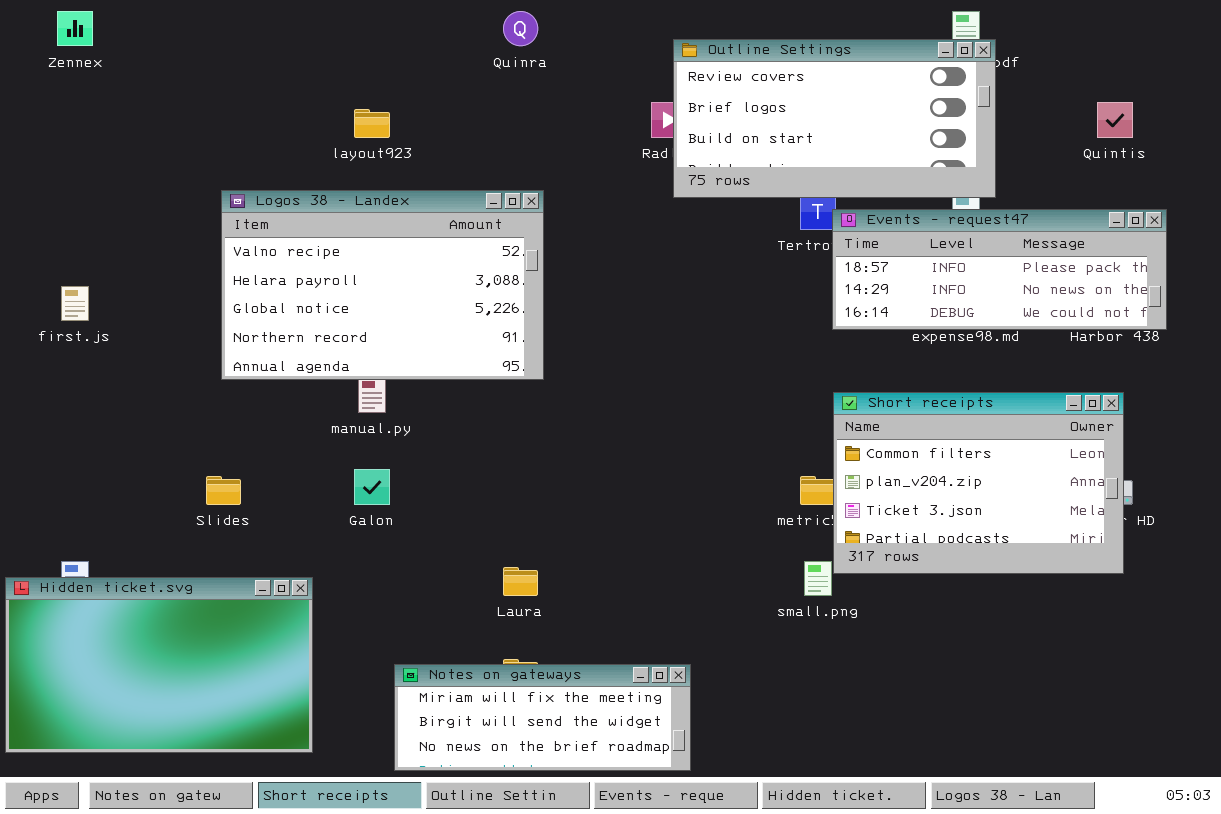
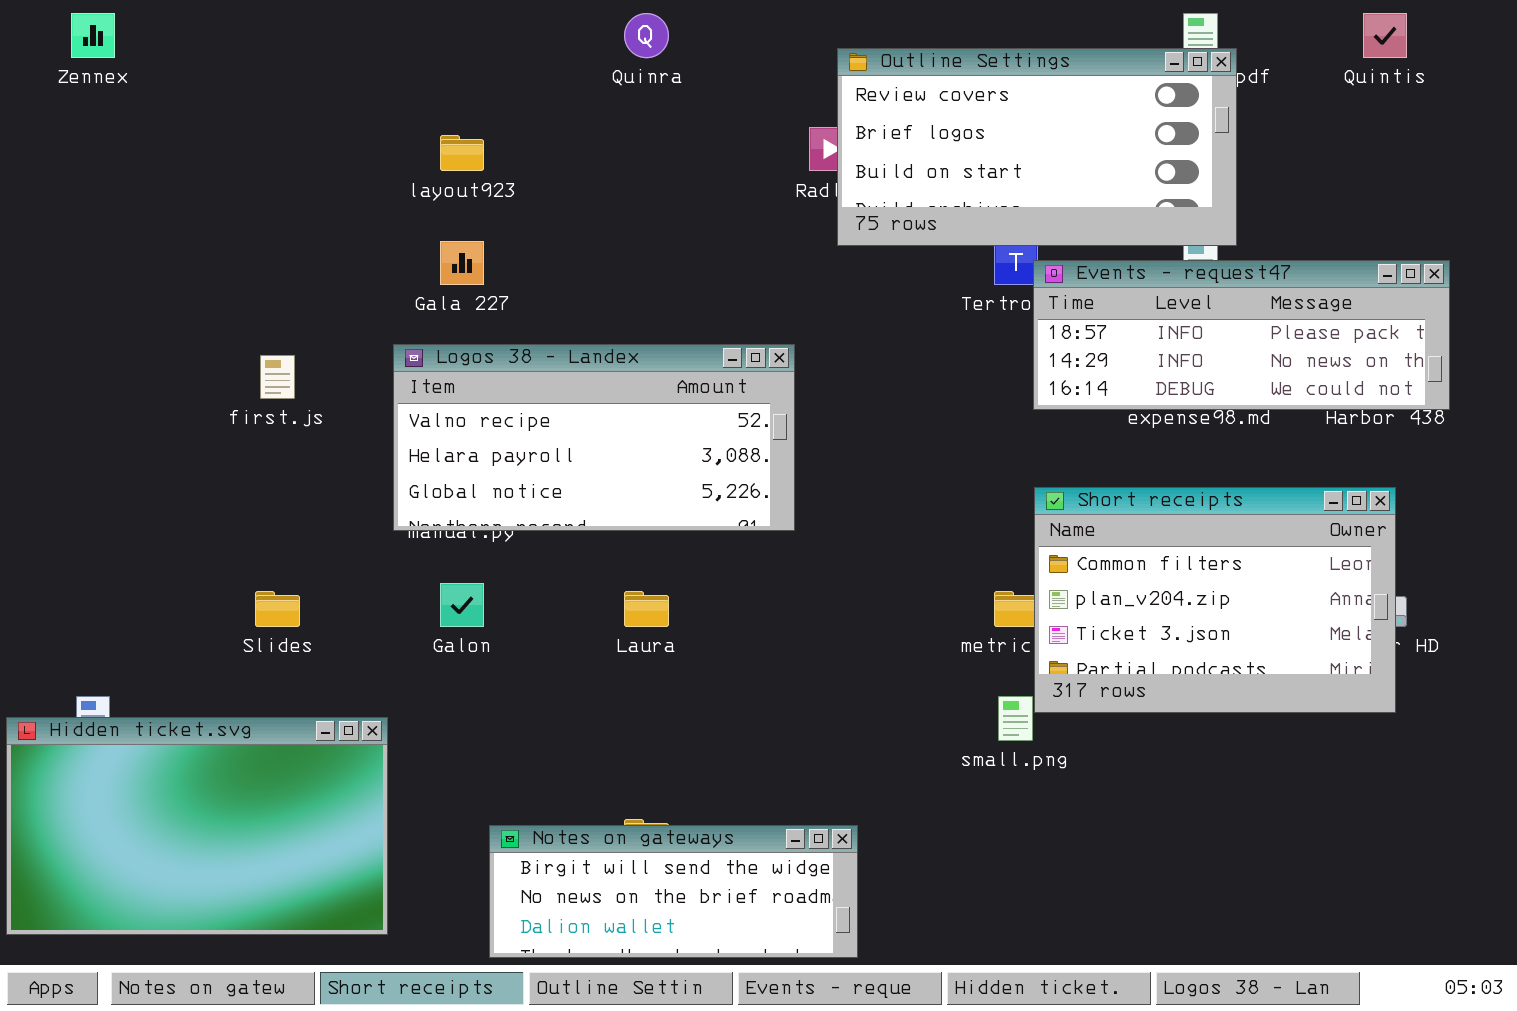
Quintis: [1097,102,1133,138] -> [1363,13,1407,58], moved
Logos 38 - Landex: [221,190,544,380] -> [393,344,795,531], moved, resized
first.js: [61,286,89,321] -> [260,355,295,399], moved
Laura: [503,567,538,596] -> [624,591,669,627], moved
Notes on gateways: [394,664,691,771] -> [489,825,858,958], scrolled down 1 row

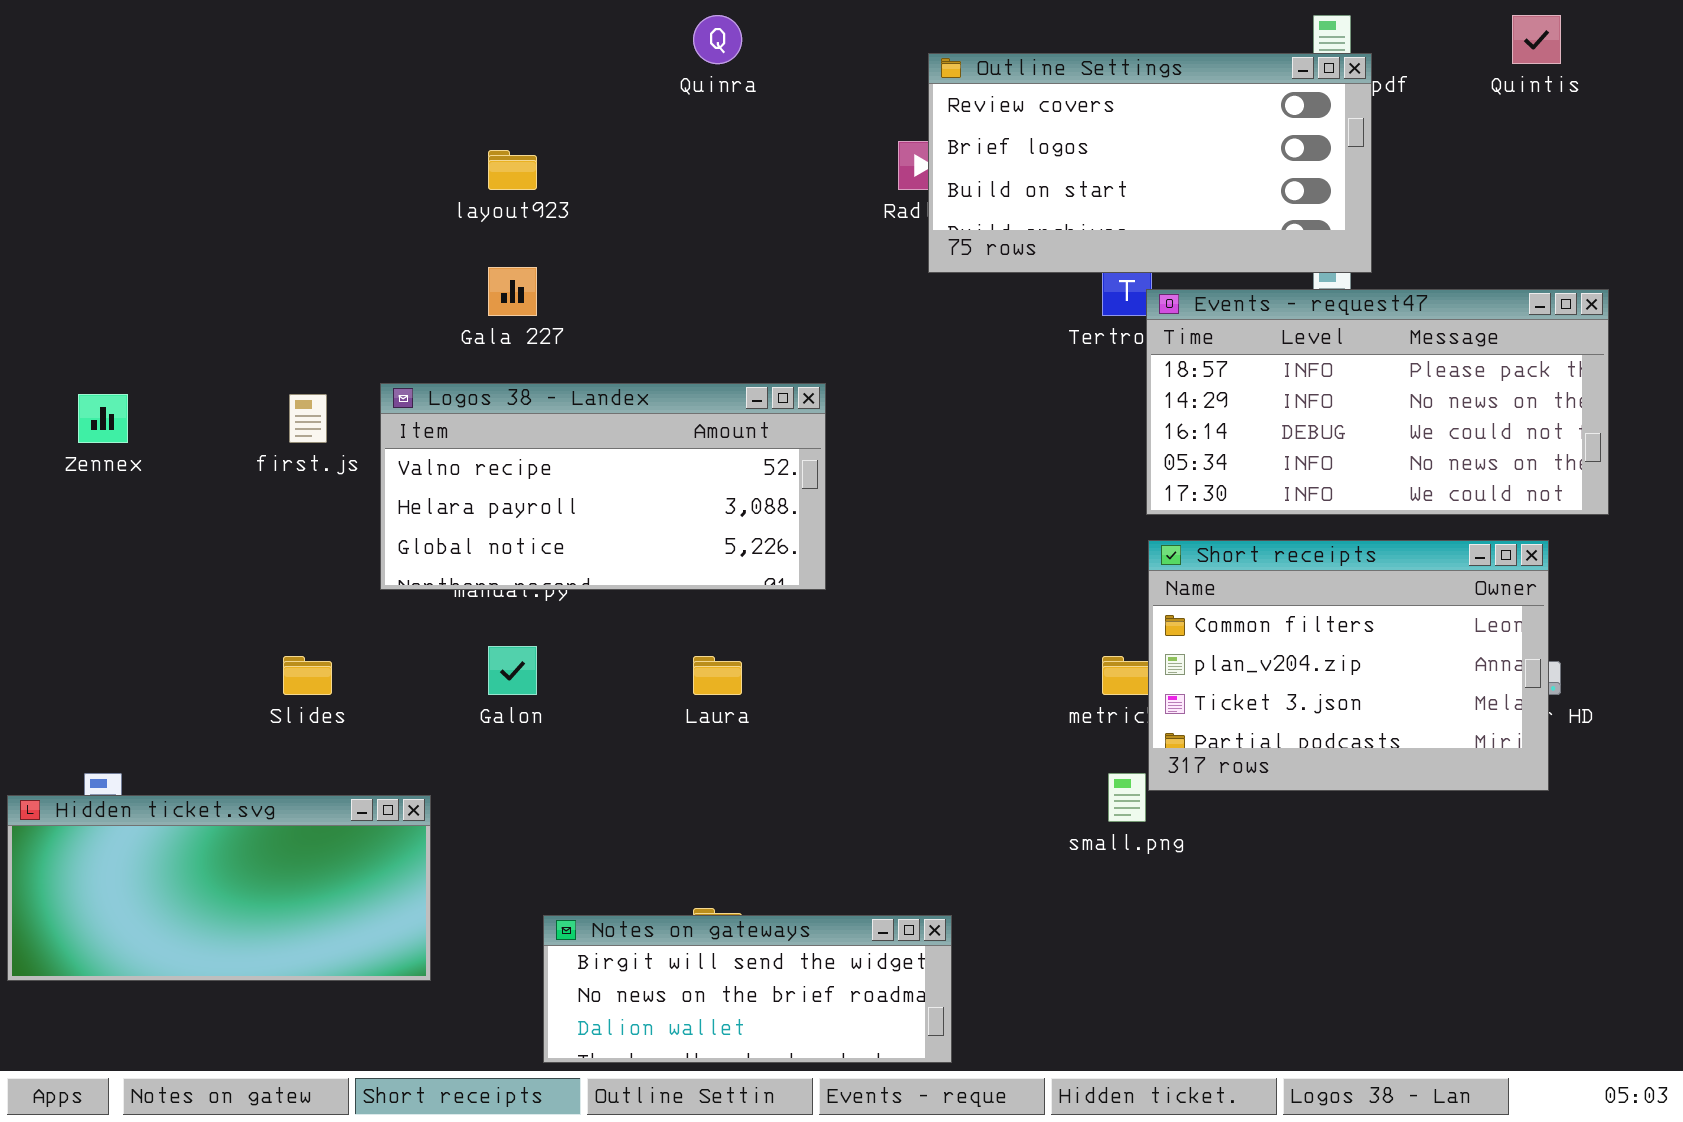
Zennex: [71,13,115,58] -> [78,394,128,443], moved
Events - request47: [1033,260,1450,410] -> [1146,289,1609,515], resized
Logos 38 - Landex: [393,344,795,531] -> [380,383,826,590], moved
Hidden ticket.svg: [6,717,388,935] -> [7,795,431,981], resized

